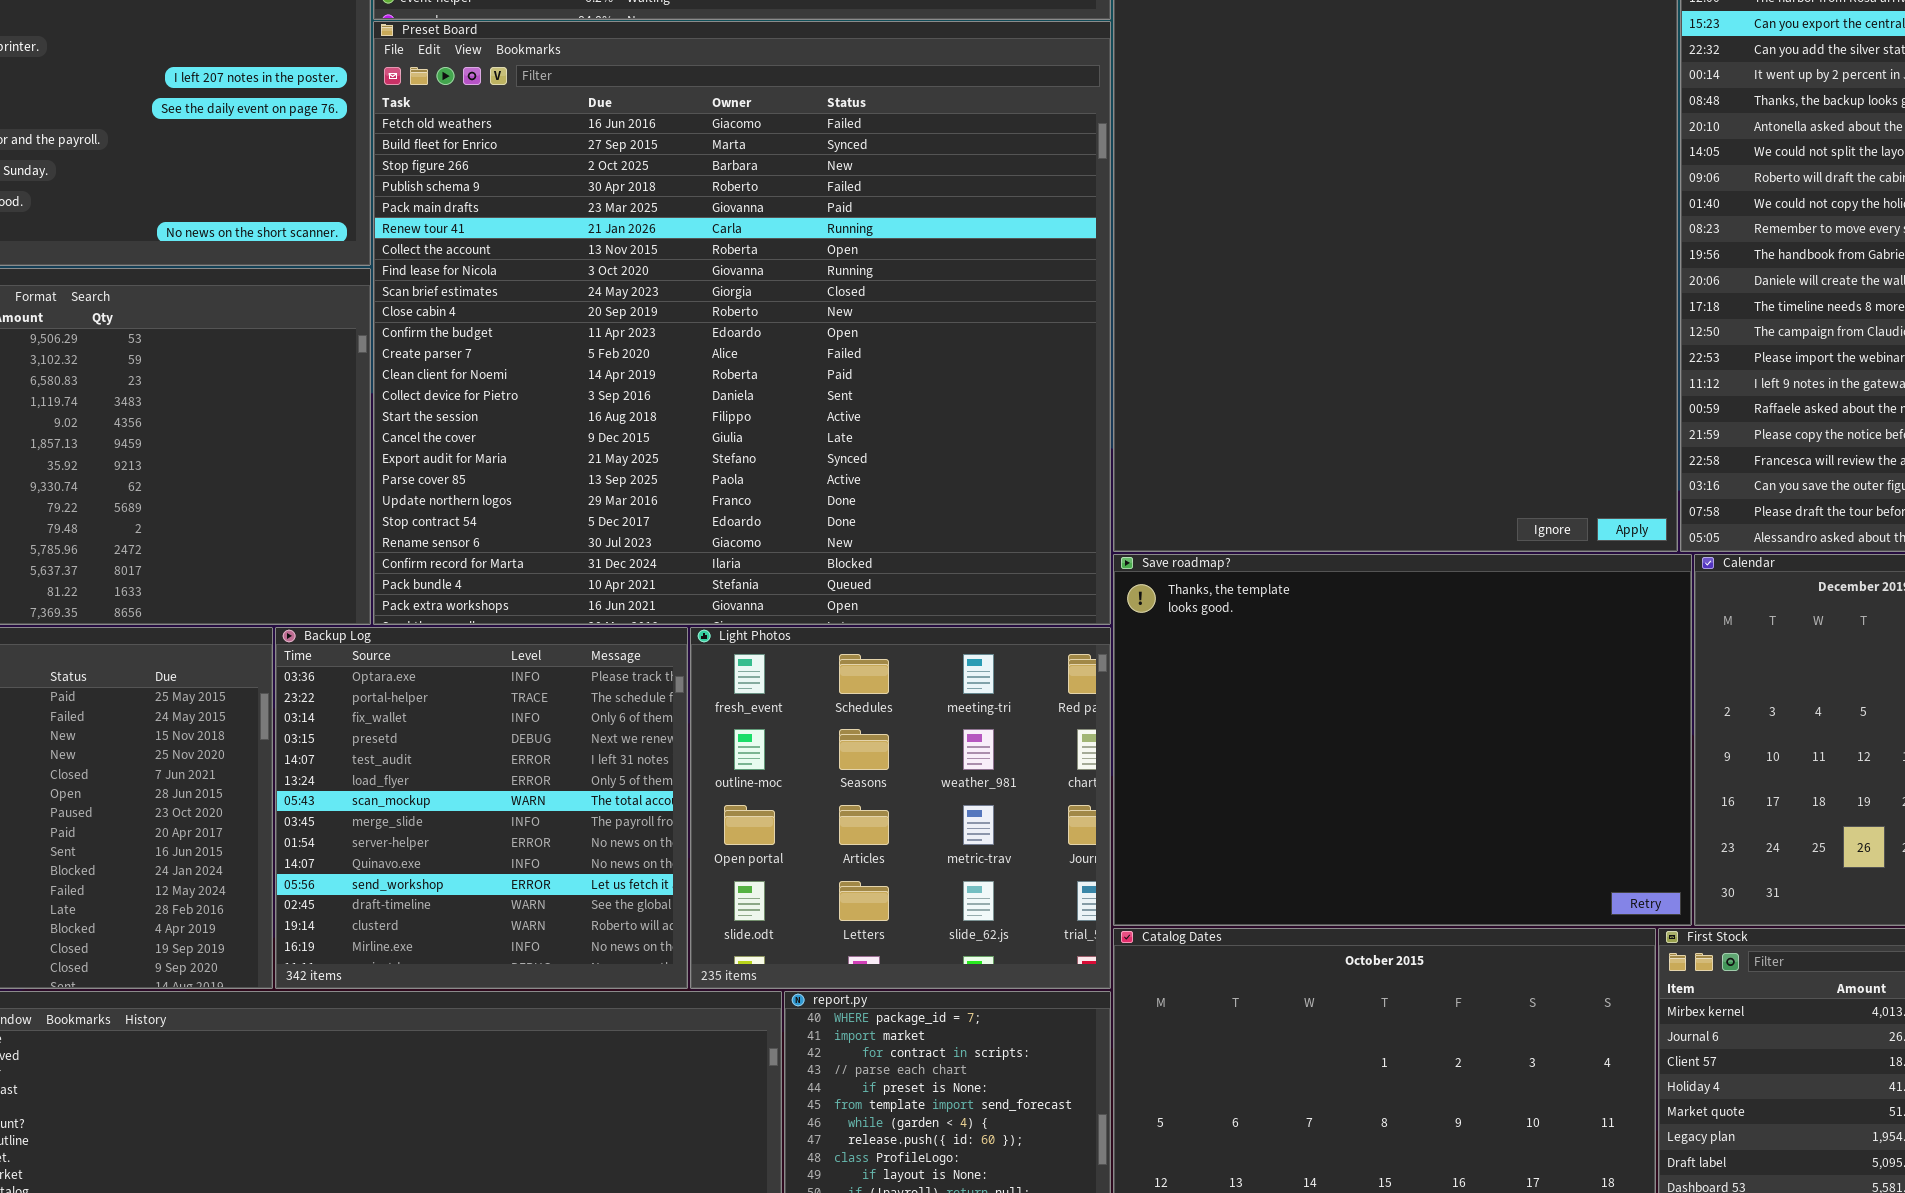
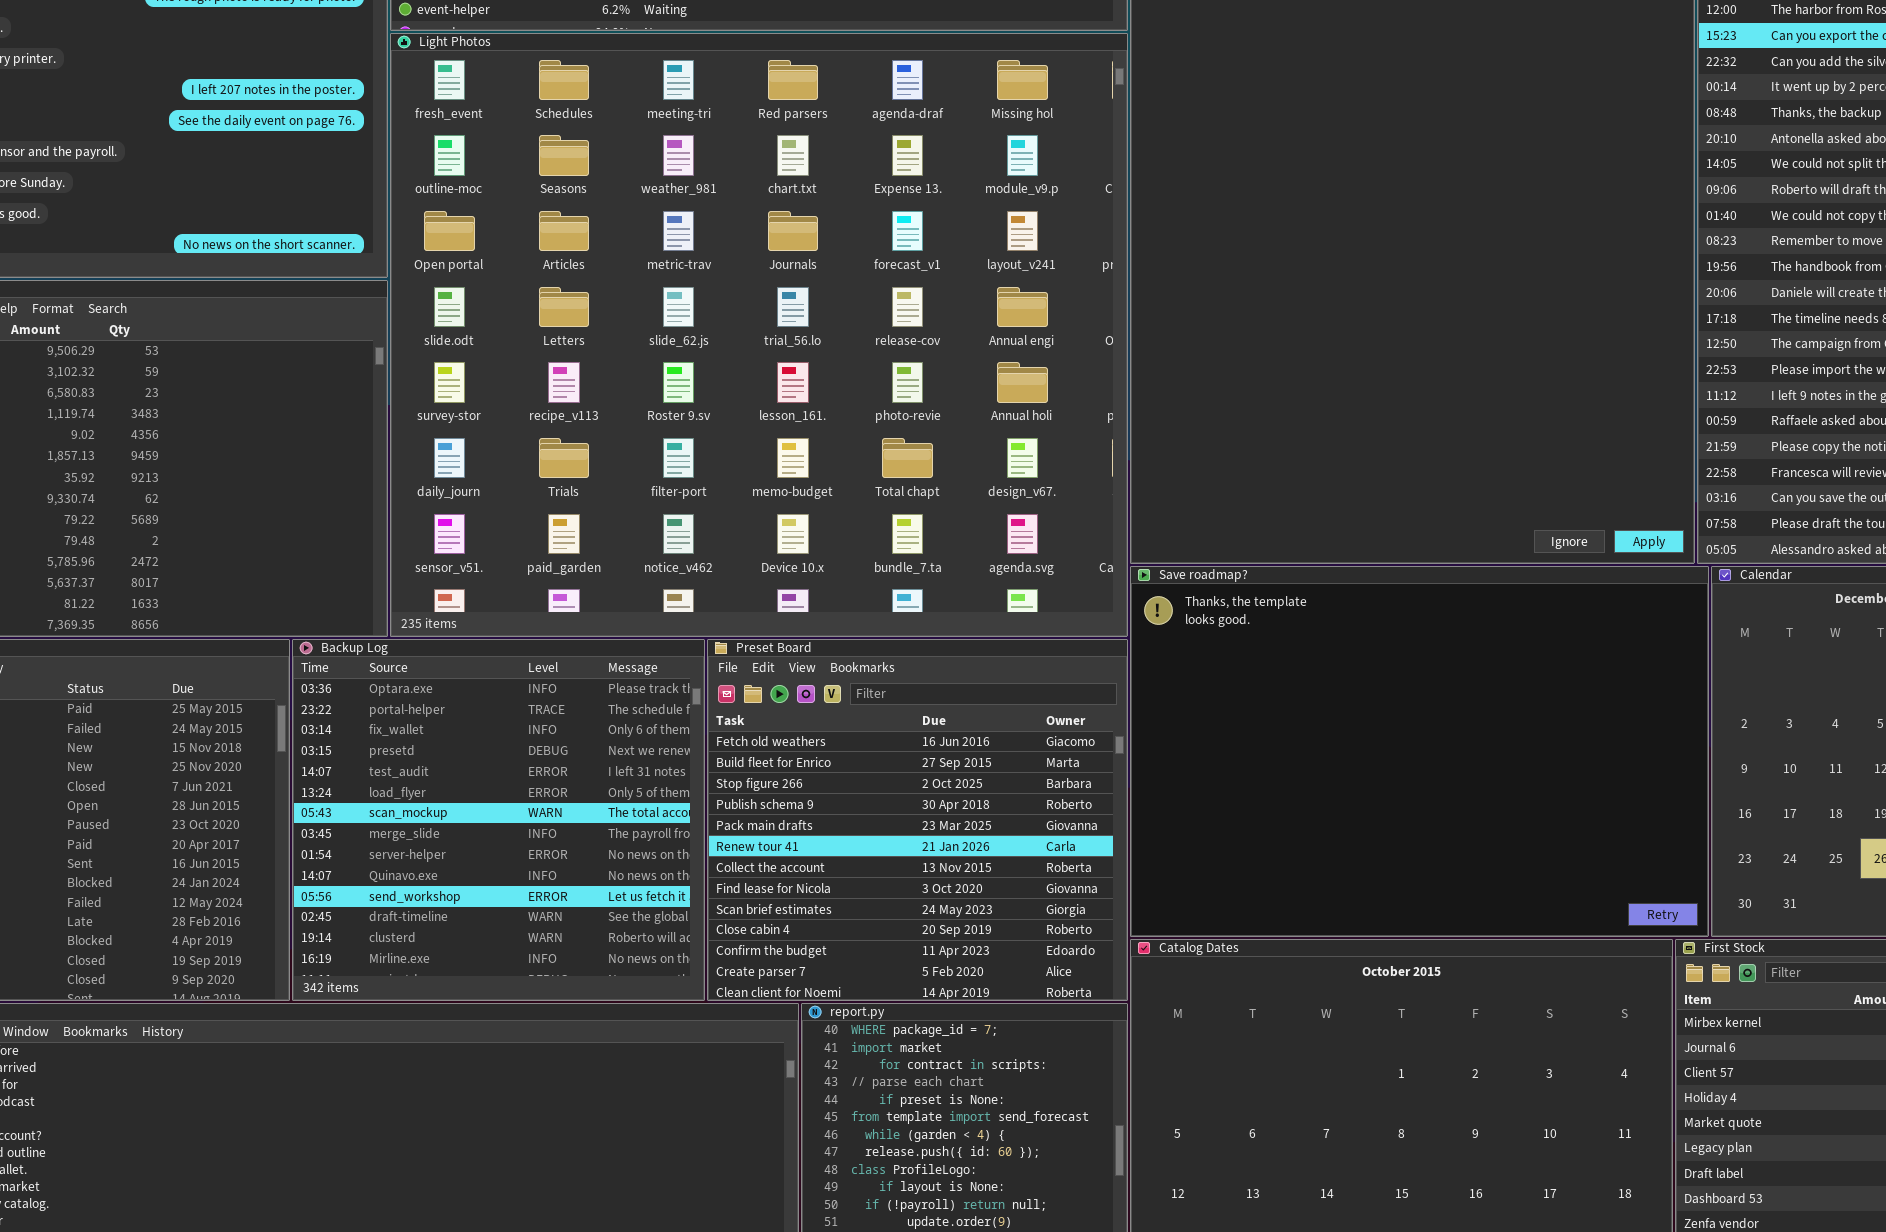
Preset Board: [373,21,1111,625] -> [707,639,1128,1001], moved, resized
Light Photos: [690,627,1111,989] -> [390,33,1128,637], moved, resized

